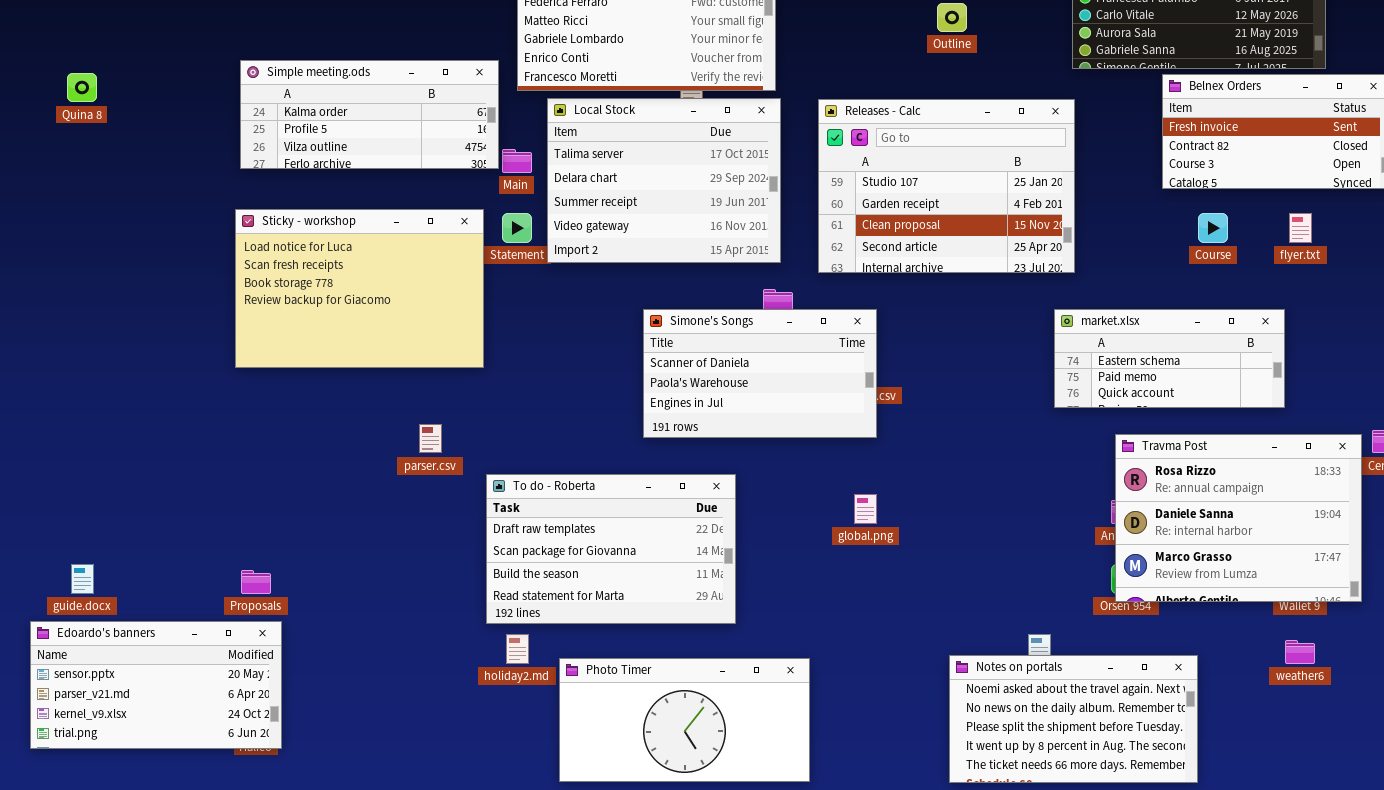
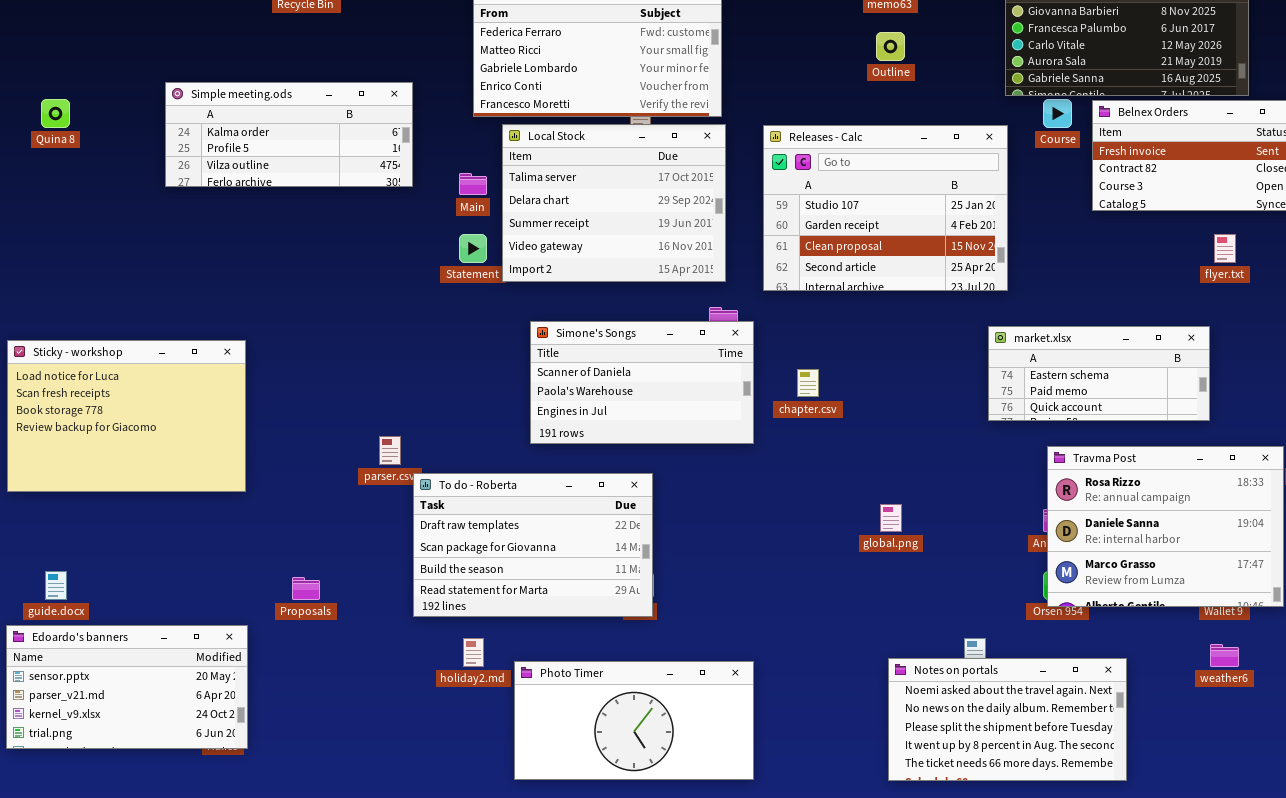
Simple meeting.ods: [240,60,499,169] -> [165,82,413,187], moved
Sticky - workshop: [235,209,484,368] -> [7,340,246,492], moved
Course: [1198,213,1228,243] -> [1043,99,1072,128], moved
Simone's Songs: [643,309,877,438] -> [530,321,754,444], moved
To do - Roberta: [486,474,736,624] -> [413,473,653,617], moved
global.png: [854,494,877,524] -> [880,504,902,532], moved
Proposals: [241,570,271,594] -> [292,577,320,600], moved

